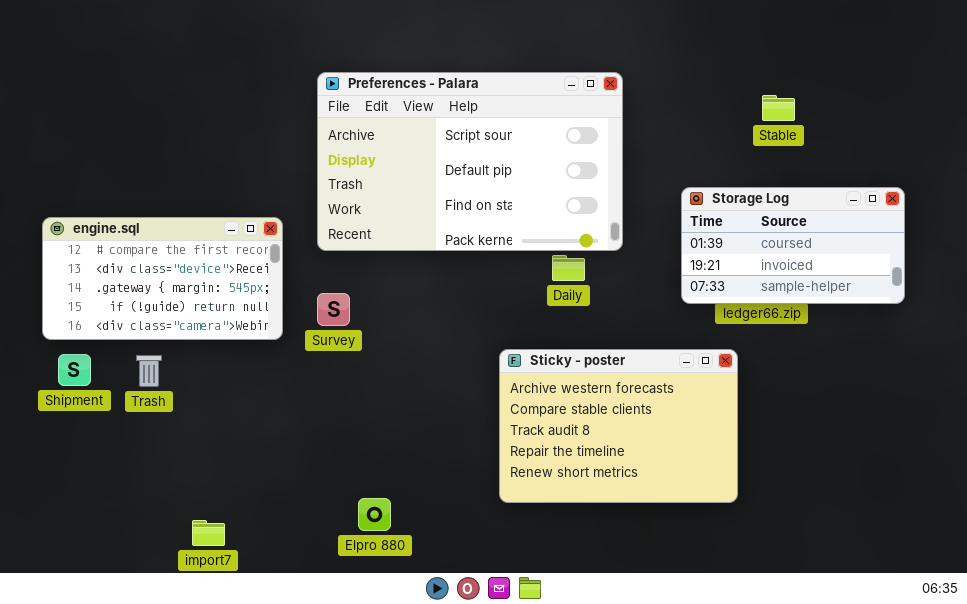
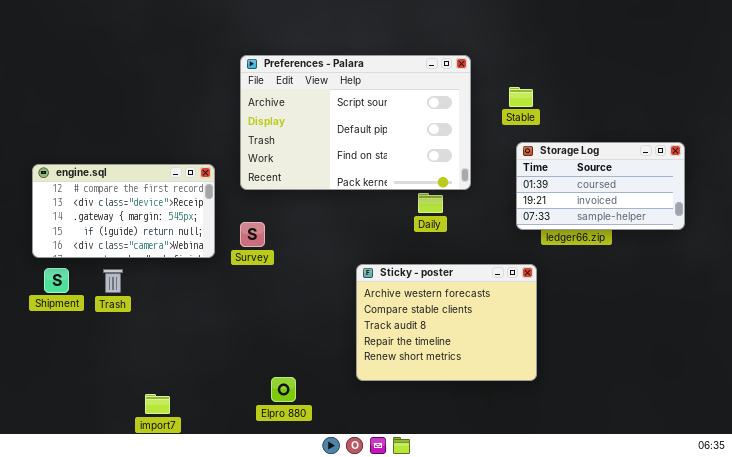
Stable: [762,95,795,121] -> [509,87,533,107], moved
Sticky - poster: [499,349,738,503] -> [356,264,537,381], moved

